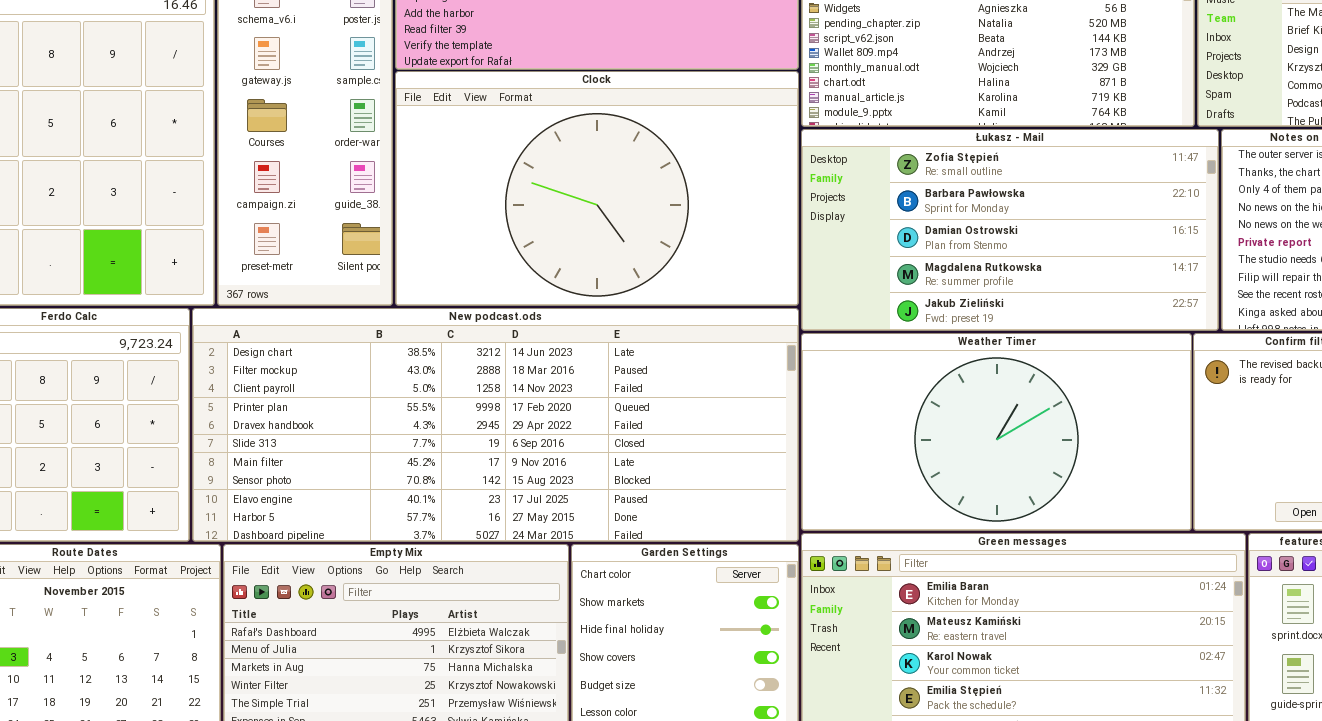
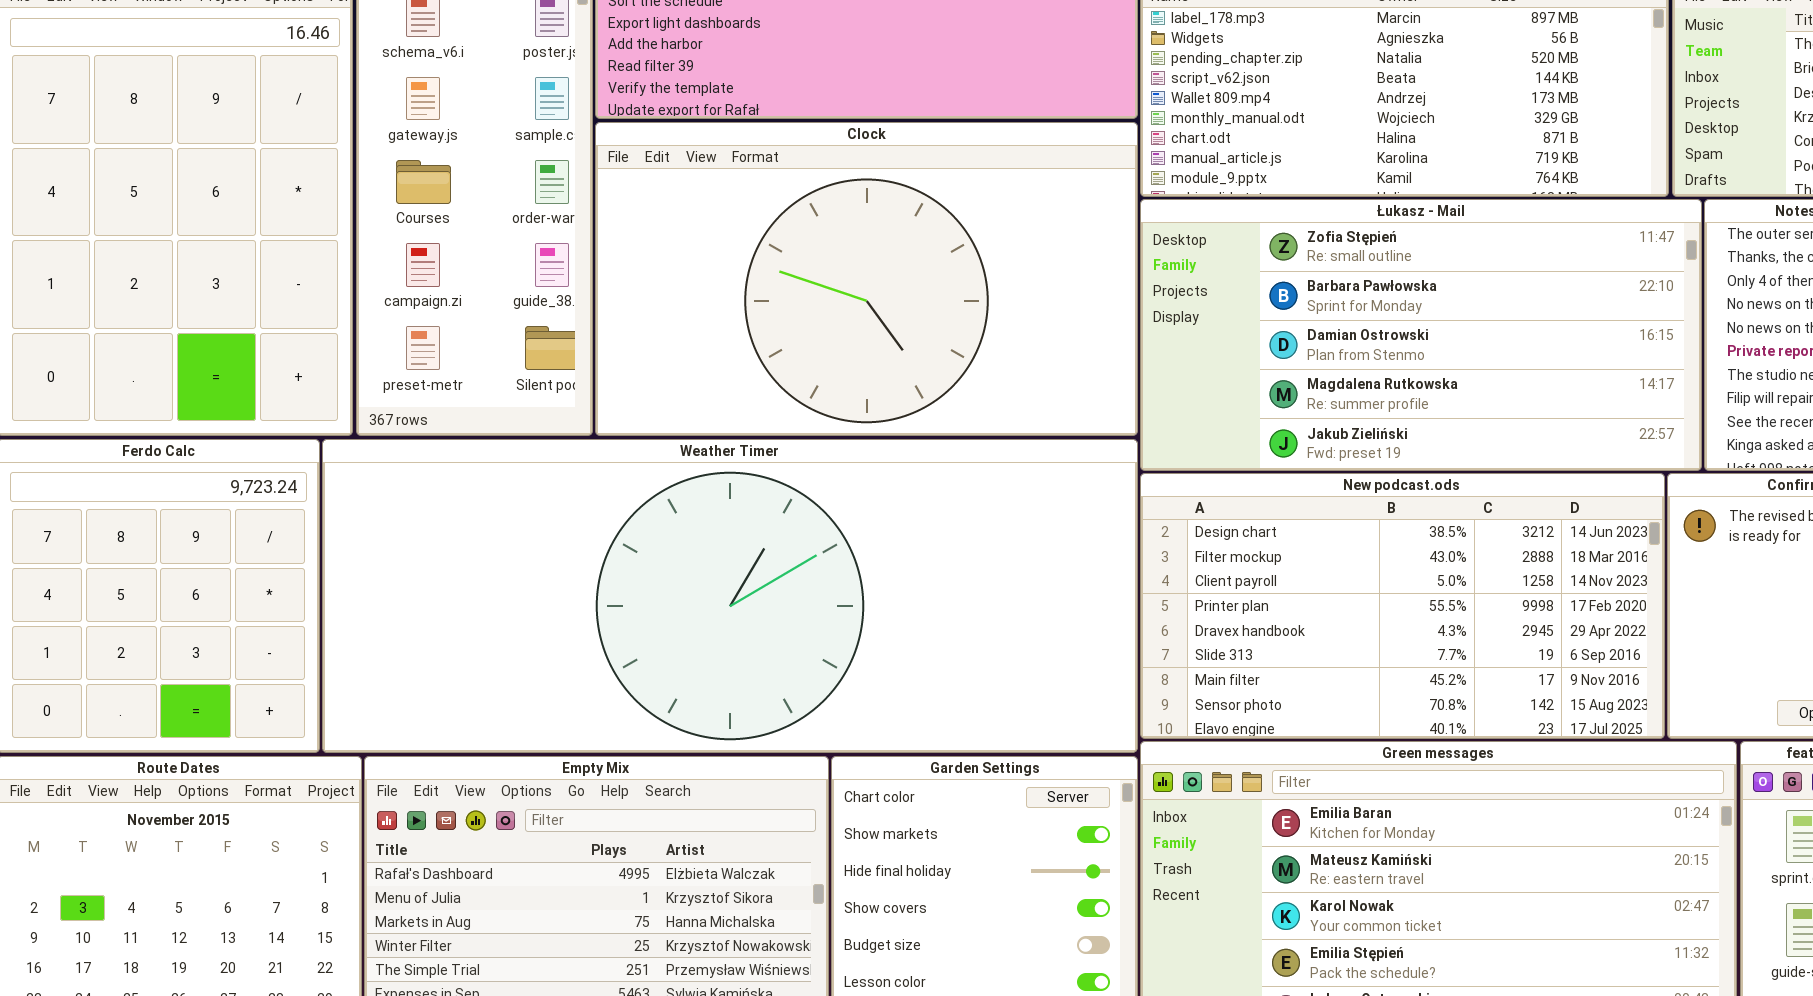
New podcast.ods: [192,308,799,542] -> [1140,473,1665,739], moved, resized
Weather Timer: [801,333,1192,531] -> [322,439,1138,753], moved, resized

